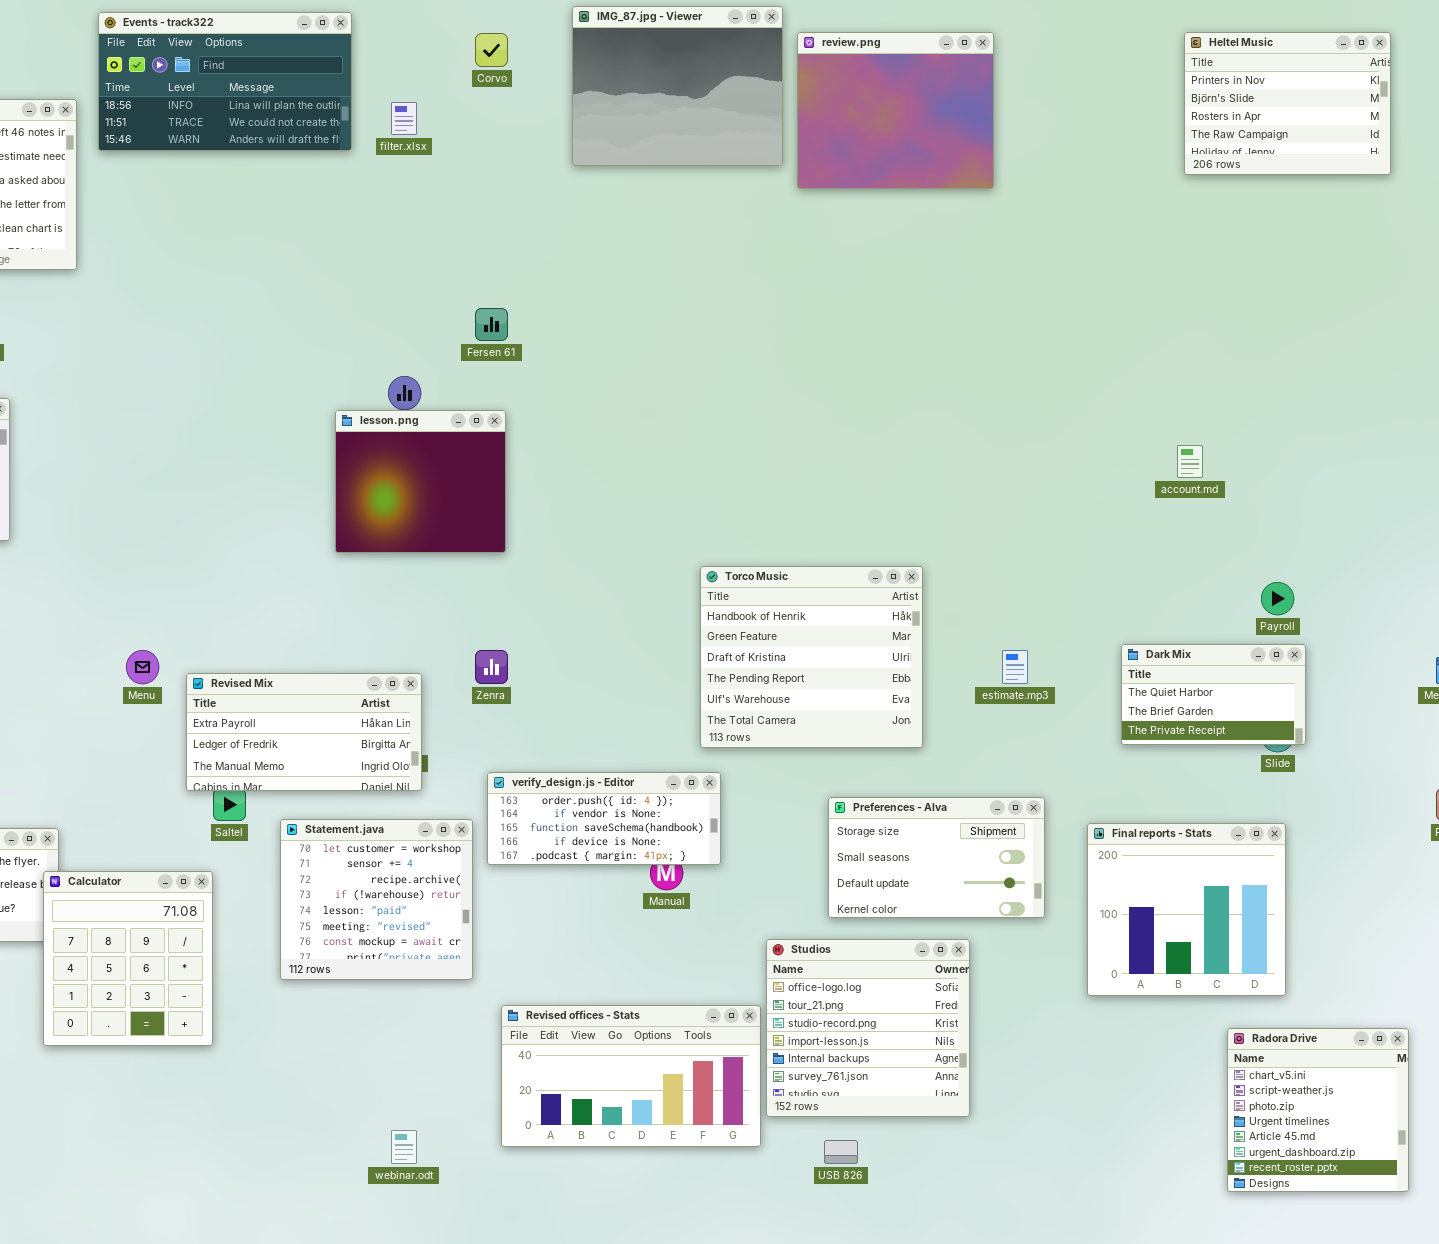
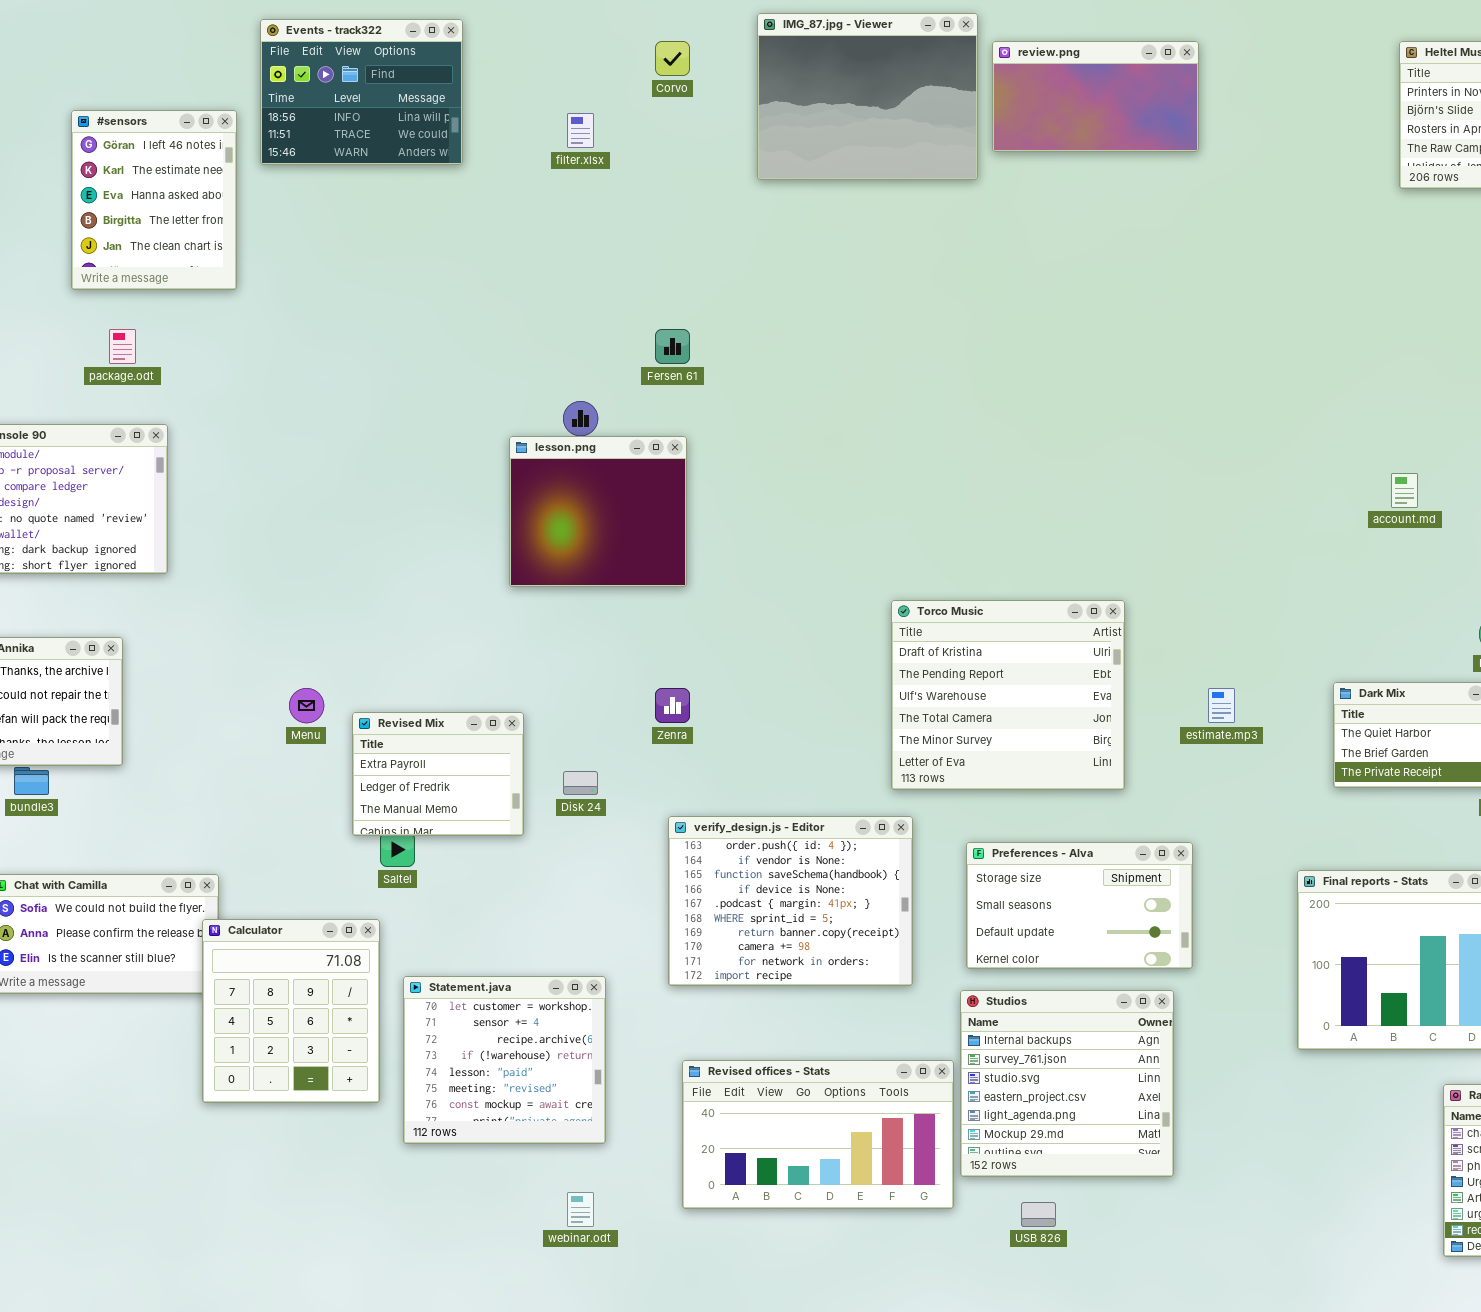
Events - track322: [98,12,352,151] -> [260,19,463,165], resized
review.png: [797,32,994,189] -> [992,41,1199,152], resized
Torco Music: [700,566,923,748] -> [891,600,1125,790], scrolled down 2 rows
Revised Mix: [186,673,422,791] -> [352,712,524,836], resized
verify_design.js - Editor: [487,772,721,865] -> [668,816,913,986], resized
Preferences - Alva: [828,797,1045,918] -> [966,842,1193,969], moved
Statement.java: [280,819,473,980] -> [403,976,606,1144], moved
Studios: [766,939,970,1117] -> [960,990,1174,1177], scrolled down 4 rows

